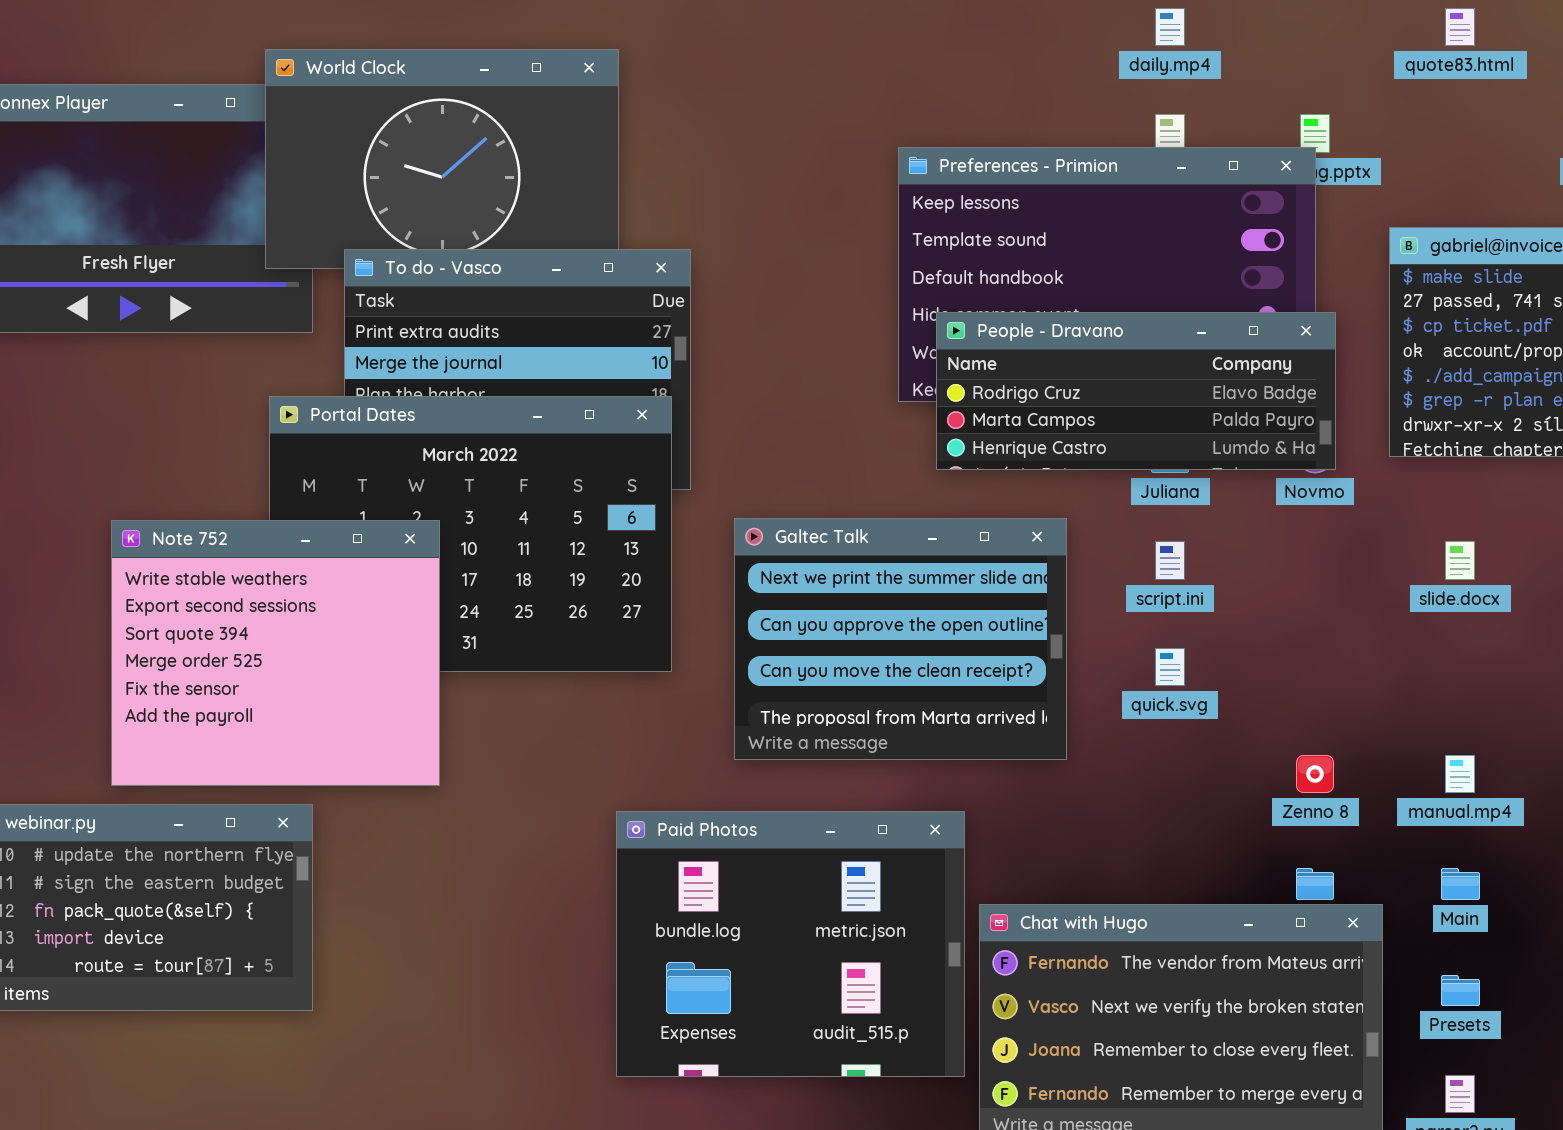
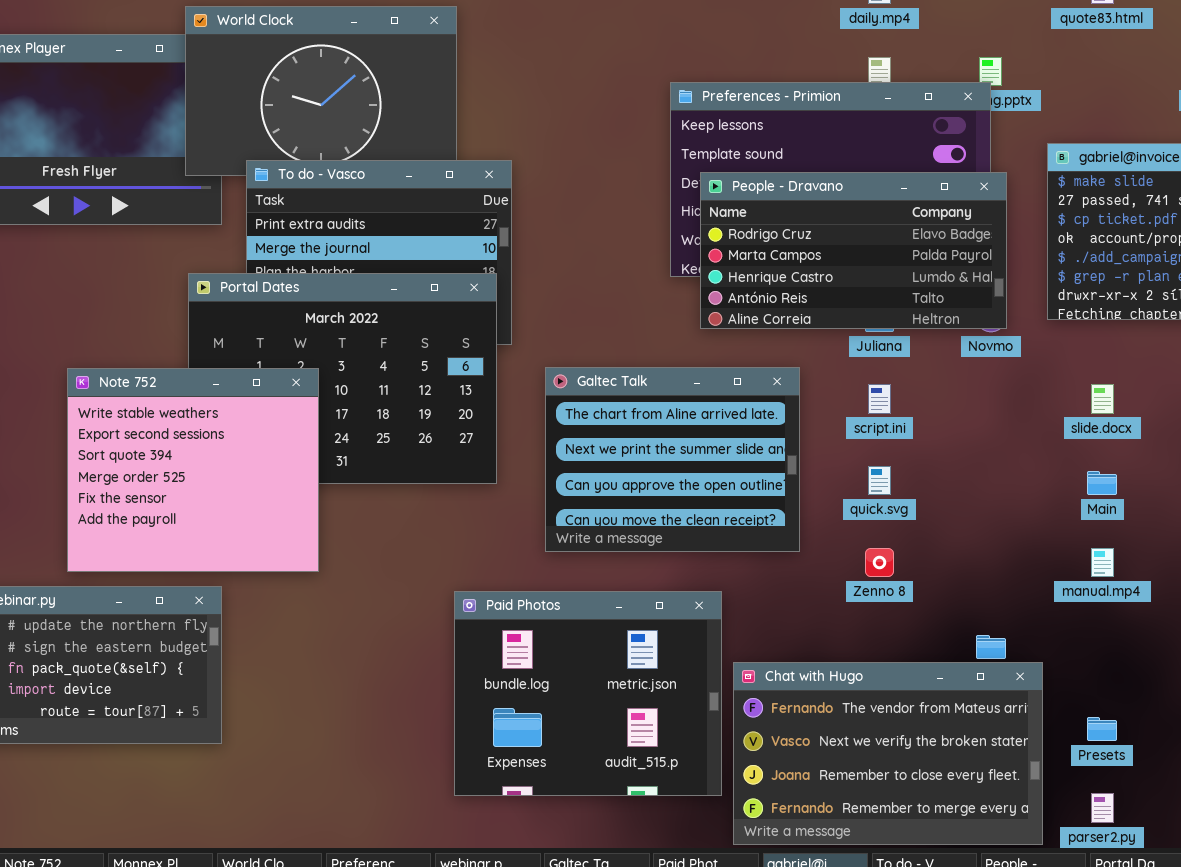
People - Dravano: [936,312,1336,470] -> [700,172,1007,329], resized
Galtec Talk: [734,518,1067,760] -> [545,367,800,552], scrolled up 1 row
Zenno 8: [1296,755,1334,793] -> [865,548,894,577], moved
Main: [1441,868,1480,900] -> [1087,471,1117,495], moved

